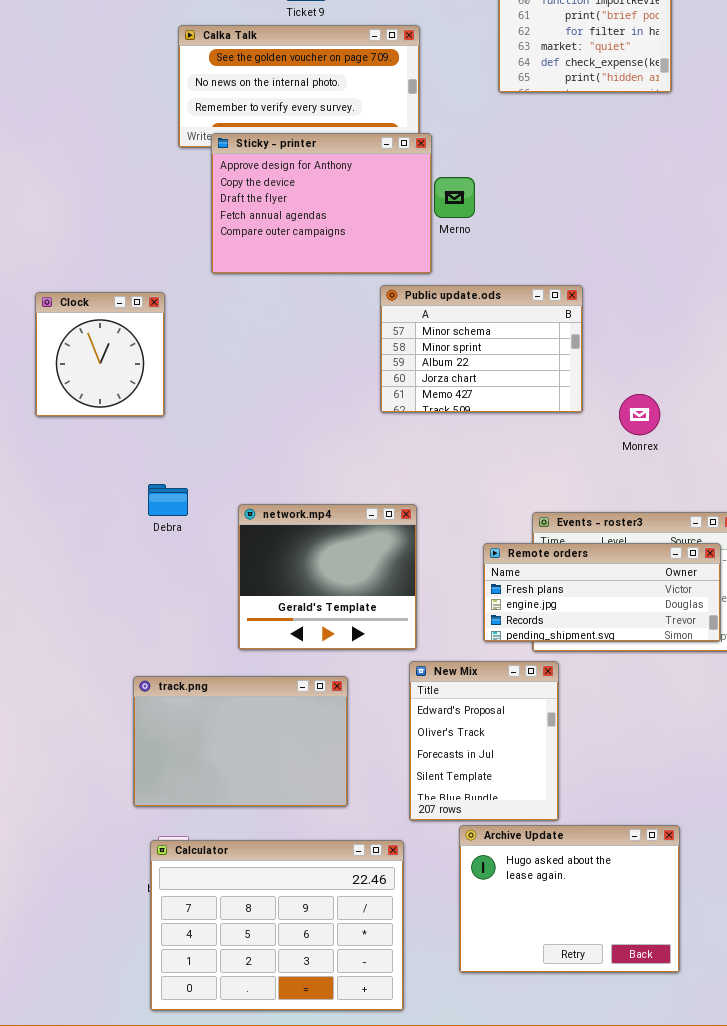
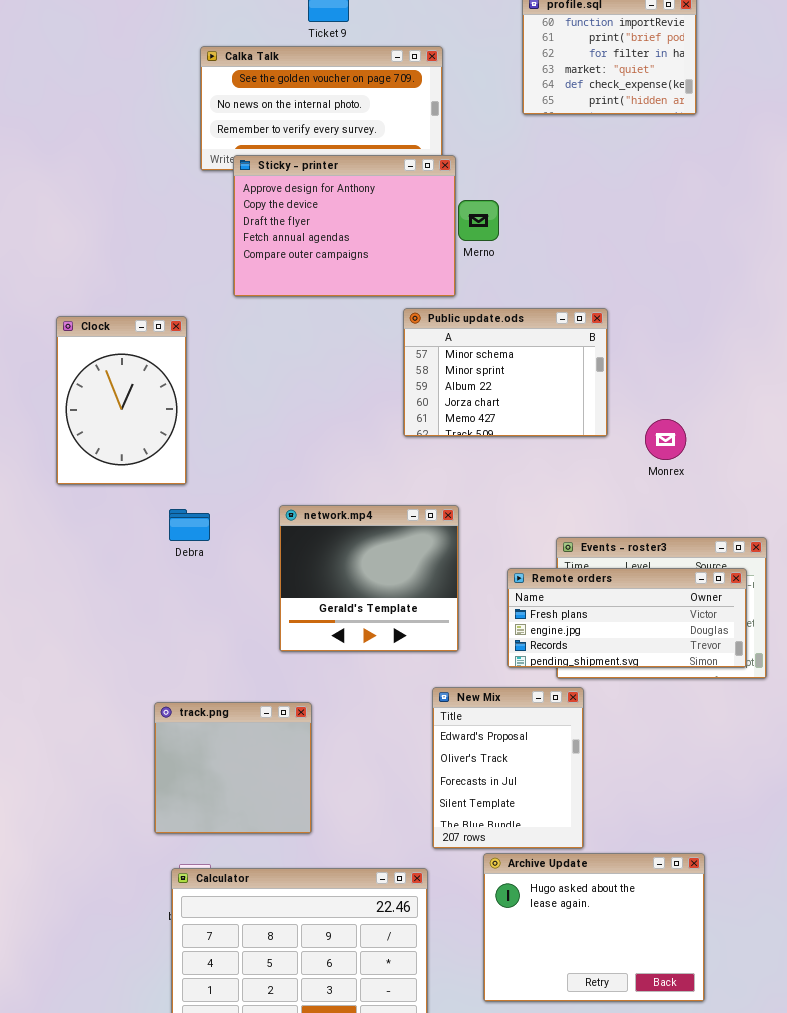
Clock: [35,292,165,417] -> [56,316,187,485], resized
network.mp4: [238,504,417,650] -> [279,505,459,652], moved
track.png: [133,676,348,807] -> [154,702,312,834], resized

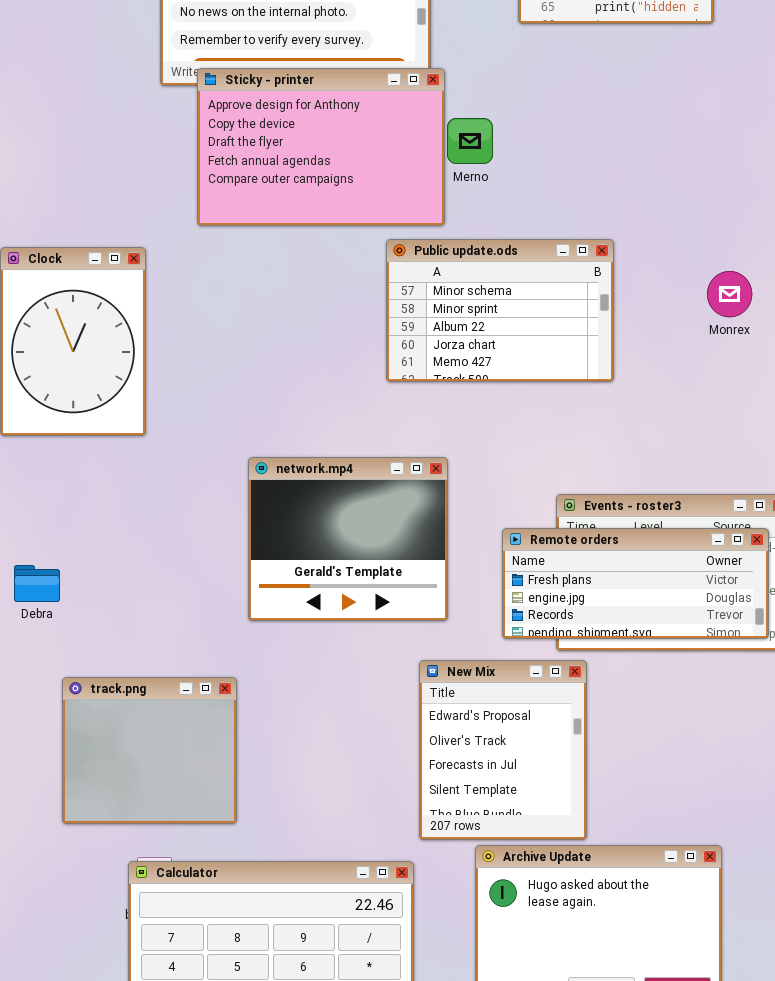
Monrex: [645,419,686,460] -> [707,271,752,317], moved
Debra: [169,509,210,541] -> [14,565,60,602], moved
track.png: [154,702,312,834] -> [62,677,237,824], moved

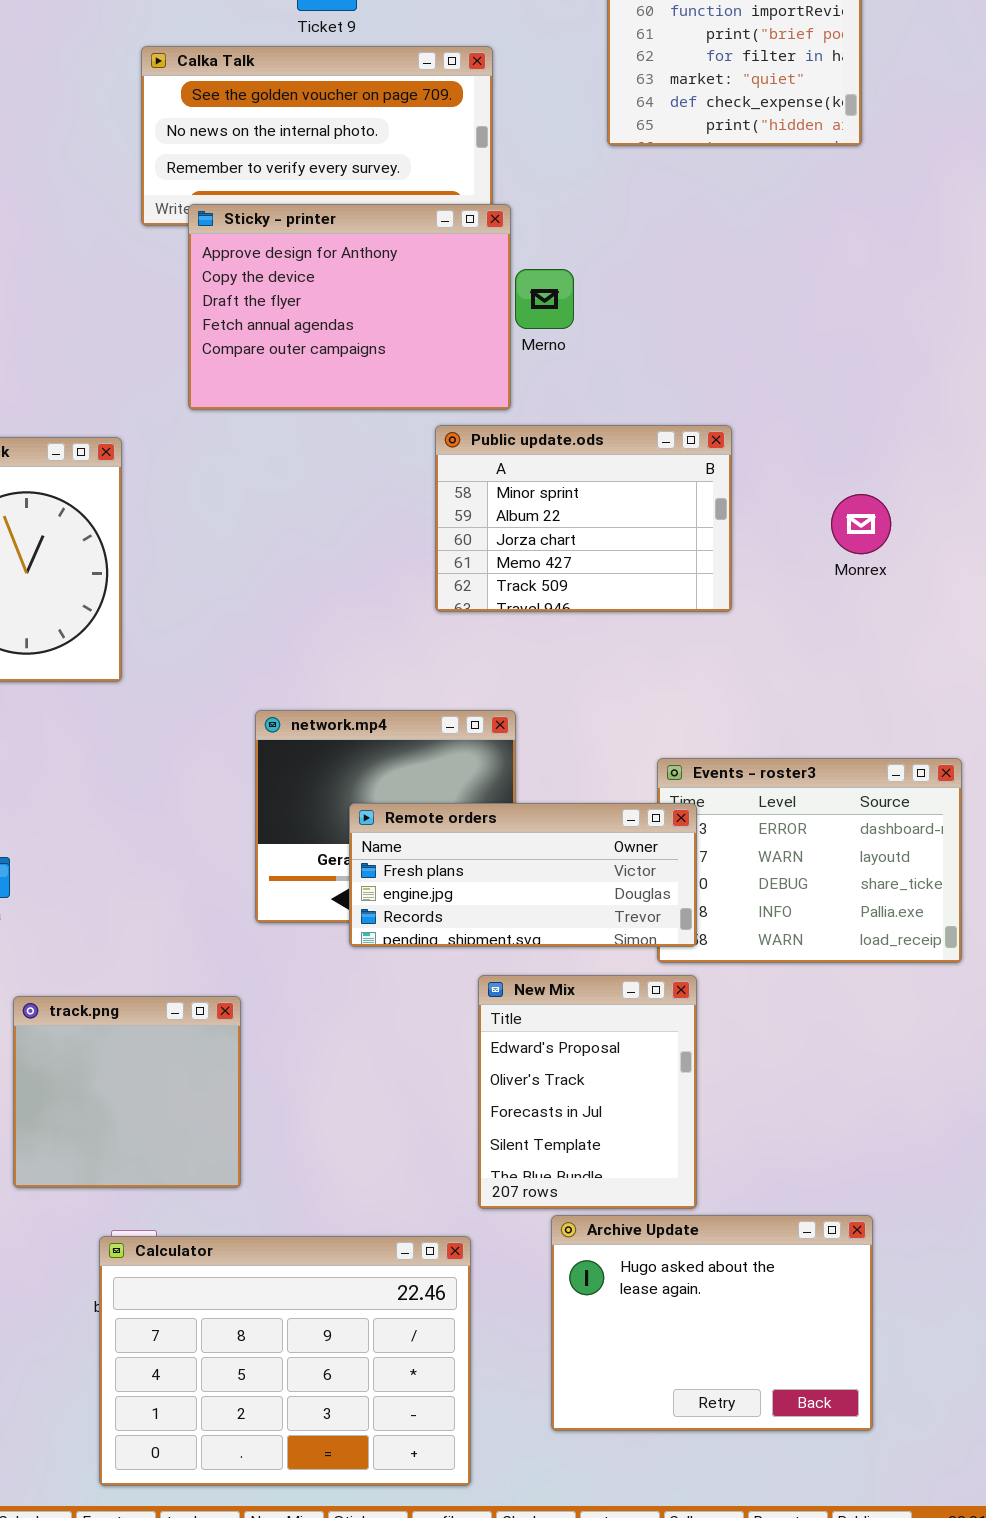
Public update.ods: [386,239,614,382] -> [435,425,732,612], scrolled down 1 row
Monrex: [707,271,752,317] -> [831,494,891,554], moved
Remote orders: [502,528,769,639] -> [349,803,697,947], moved

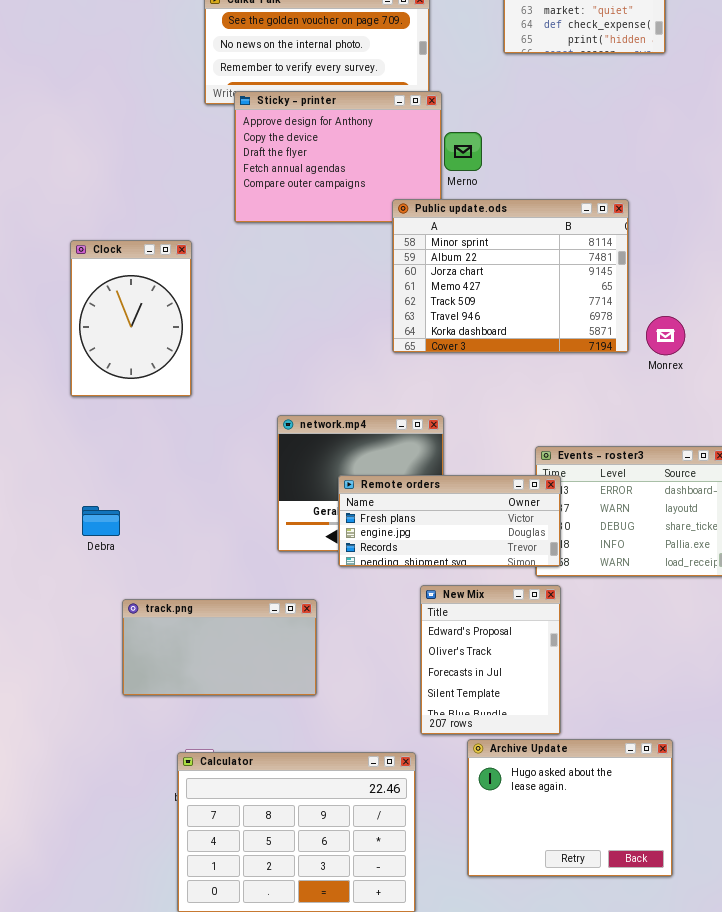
Public update.ods: [435,425,732,612] -> [392,199,629,353], resized
Monrex: [831,494,891,554] -> [646,316,685,355], moved
track.png: [13,996,241,1188] -> [122,599,317,696], resized

